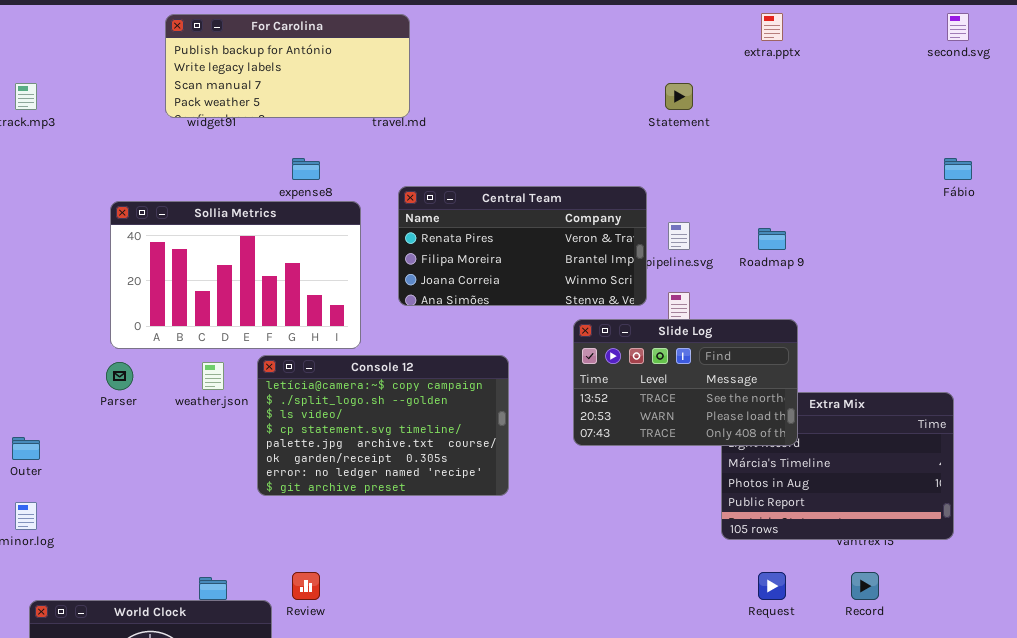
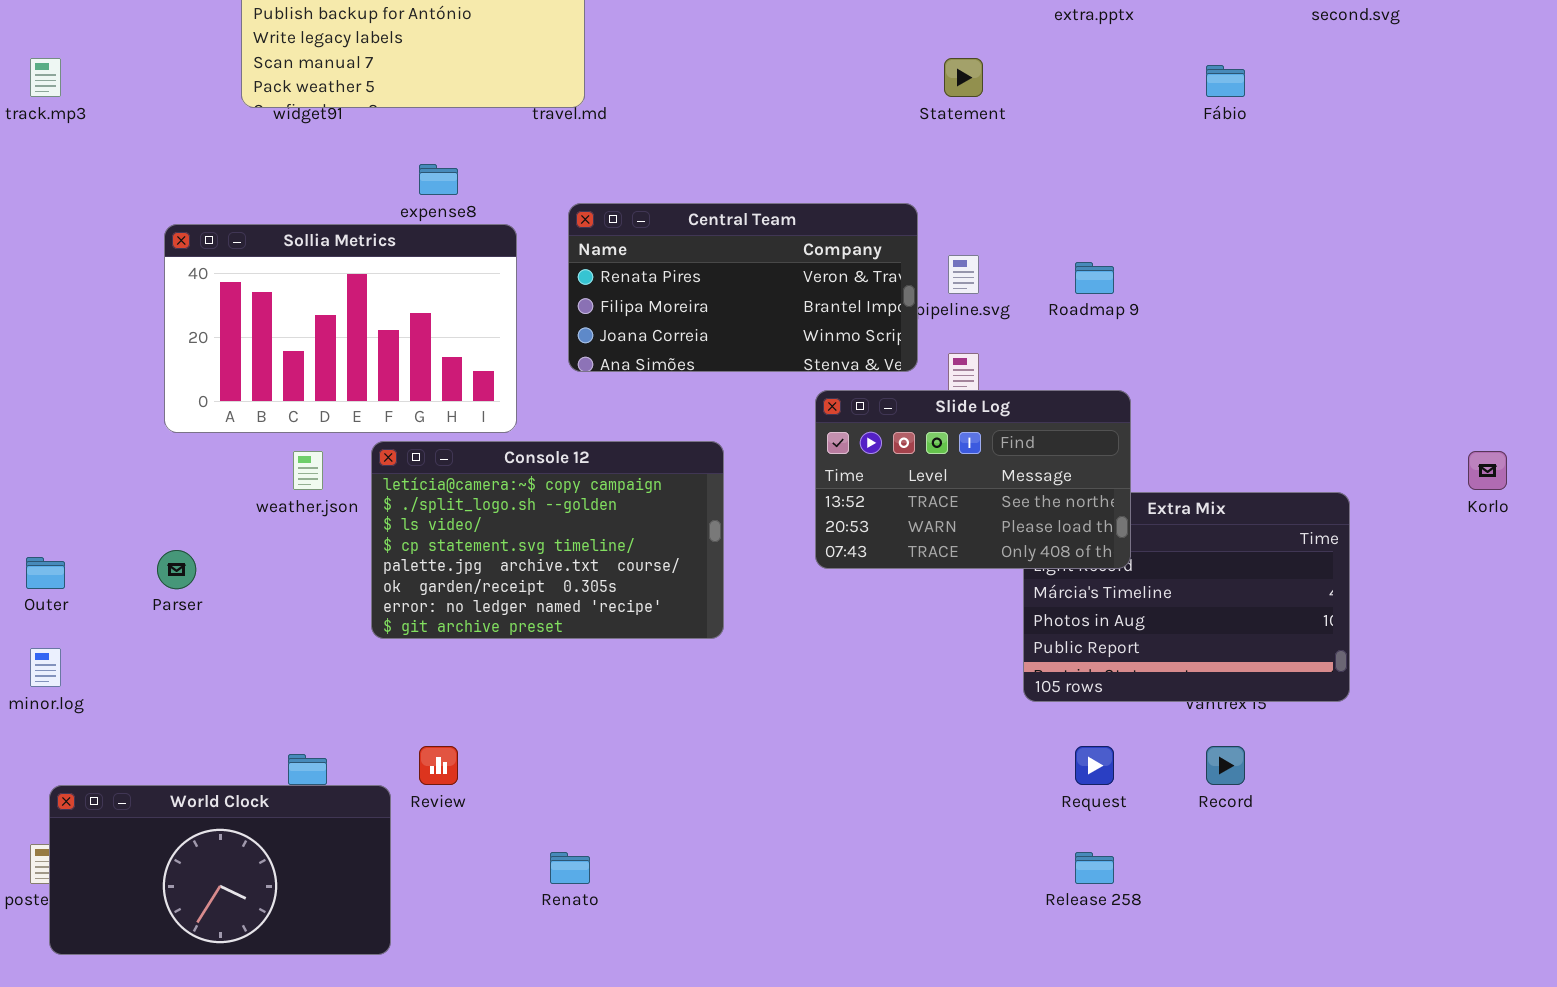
Fábio: [944,158,972,180] -> [1206,65,1245,97], moved
Parser: [106,362,133,390] -> [157,550,196,589], moved

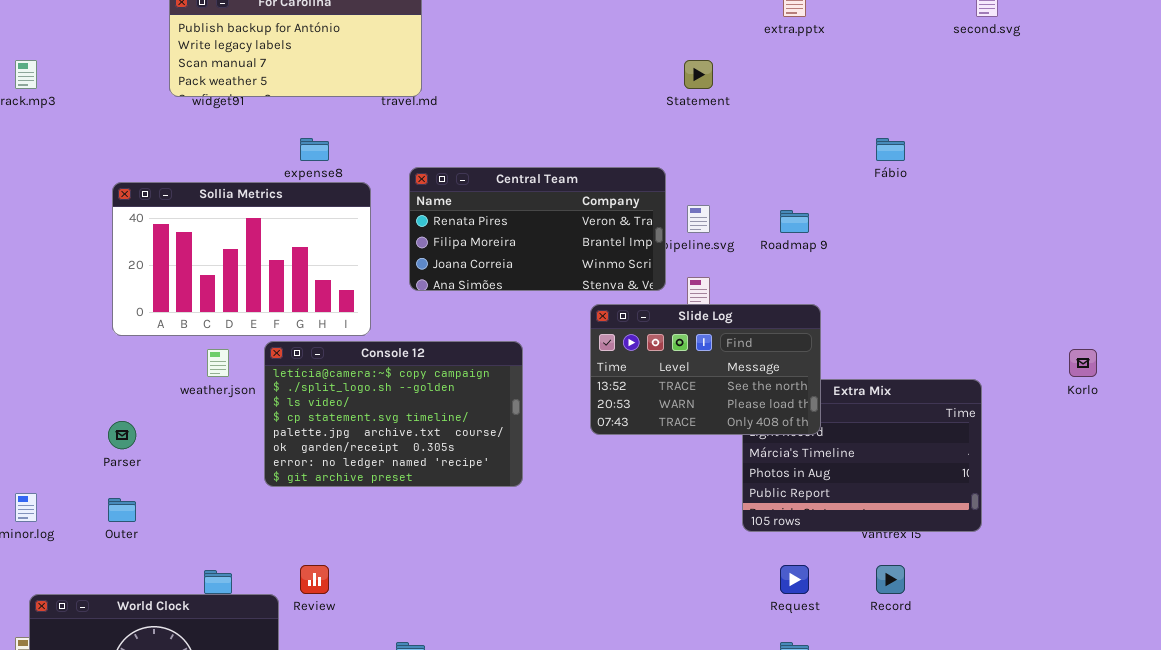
Fábio: [1206,65,1245,97] -> [876,138,905,161], moved
Outer: [26,557,65,589] -> [108,498,136,522], moved

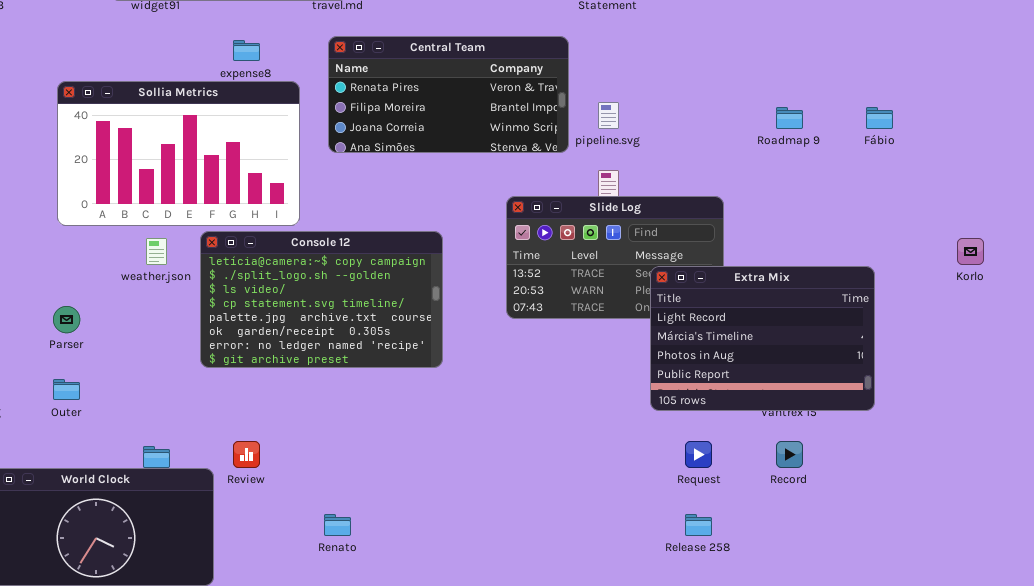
Fábio: [876,138,905,161] -> [866,107,893,129], moved
Central Team: [409,167,666,291] -> [328,36,569,153], moved
Roadmap 9: [780,210,809,233] -> [776,107,803,129], moved
Extra Mix: [742,379,982,532] -> [650,266,875,411], raised

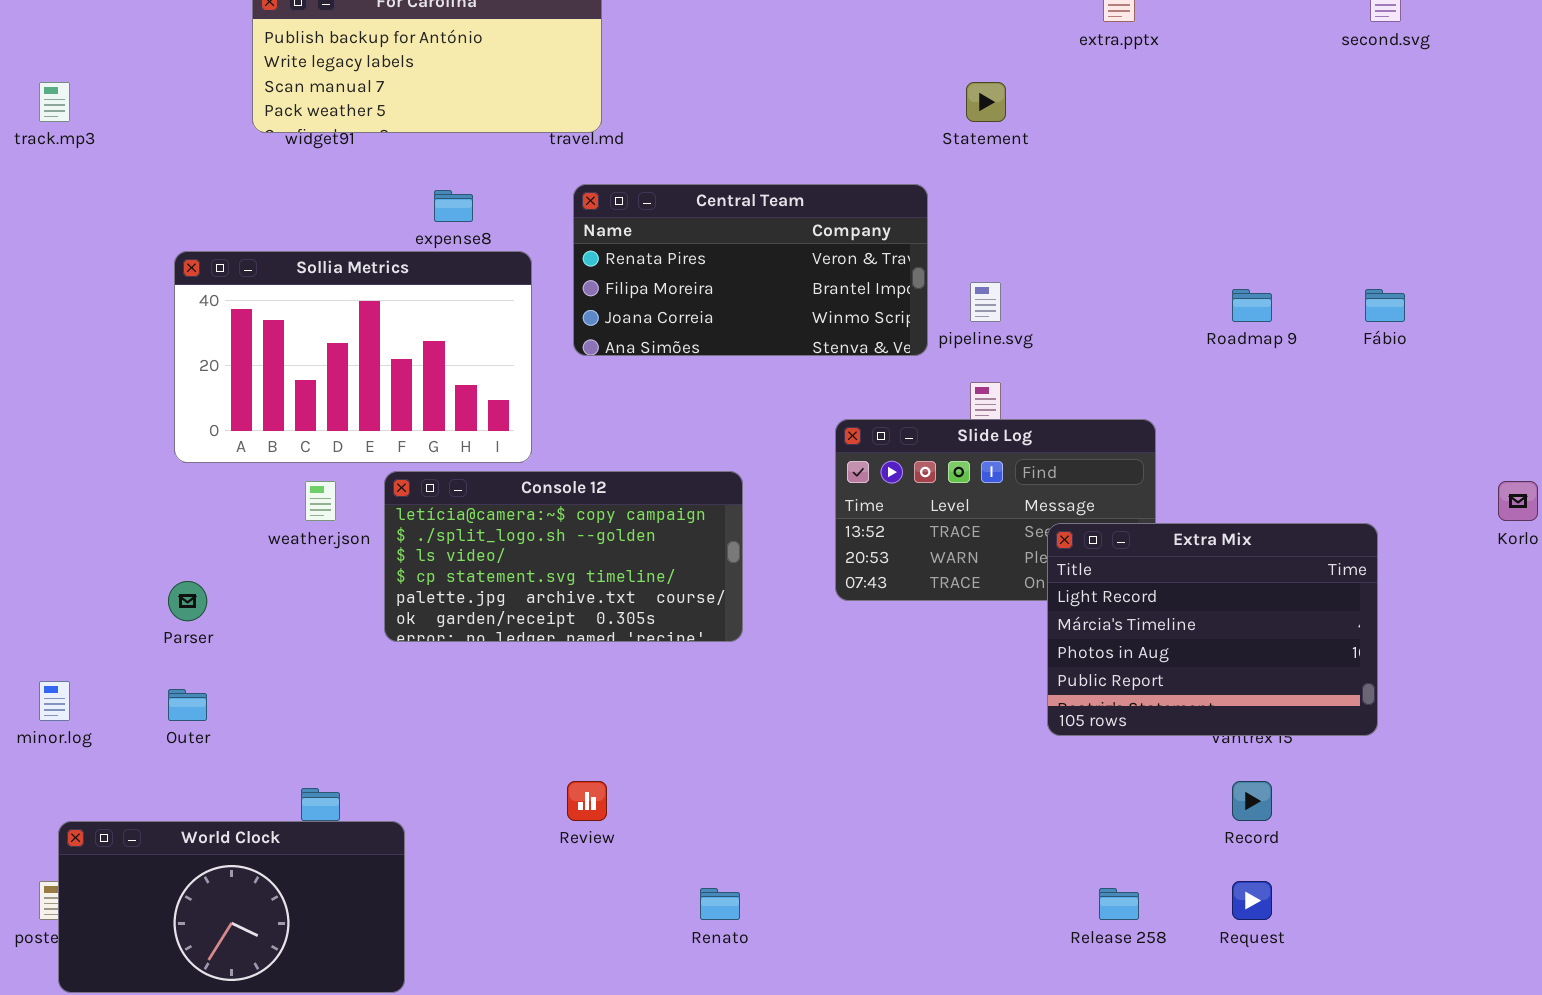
Console 12: [200,231,443,368] -> [384,471,743,642], resized
Review: [233,441,260,468] -> [567,781,607,821], moved
Request: [685,441,712,468] -> [1232,881,1272,920], moved
Renato: [324,514,351,536] -> [700,888,740,920], moved

